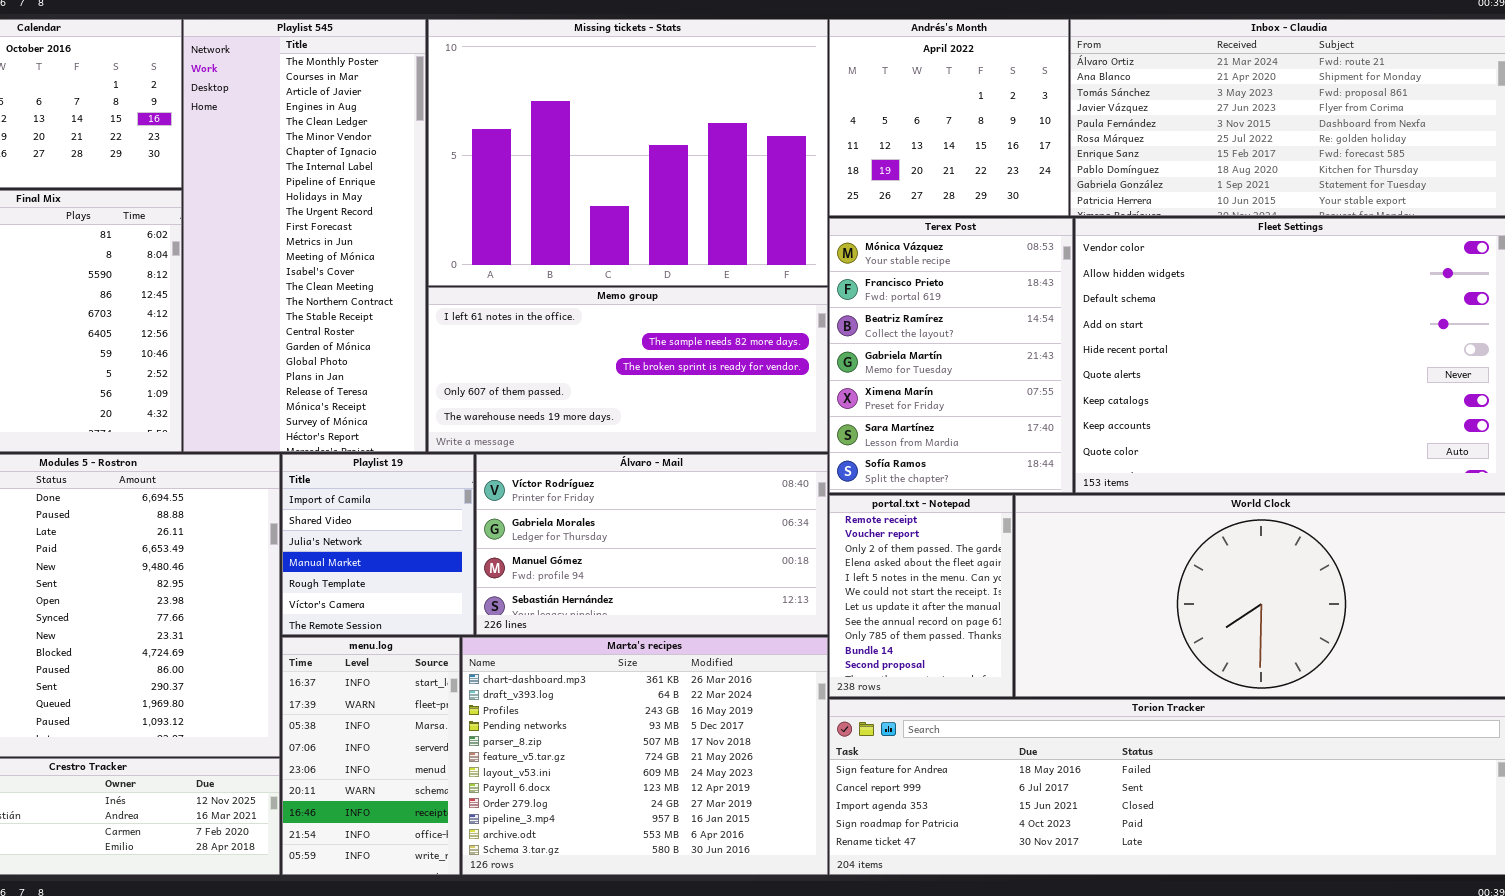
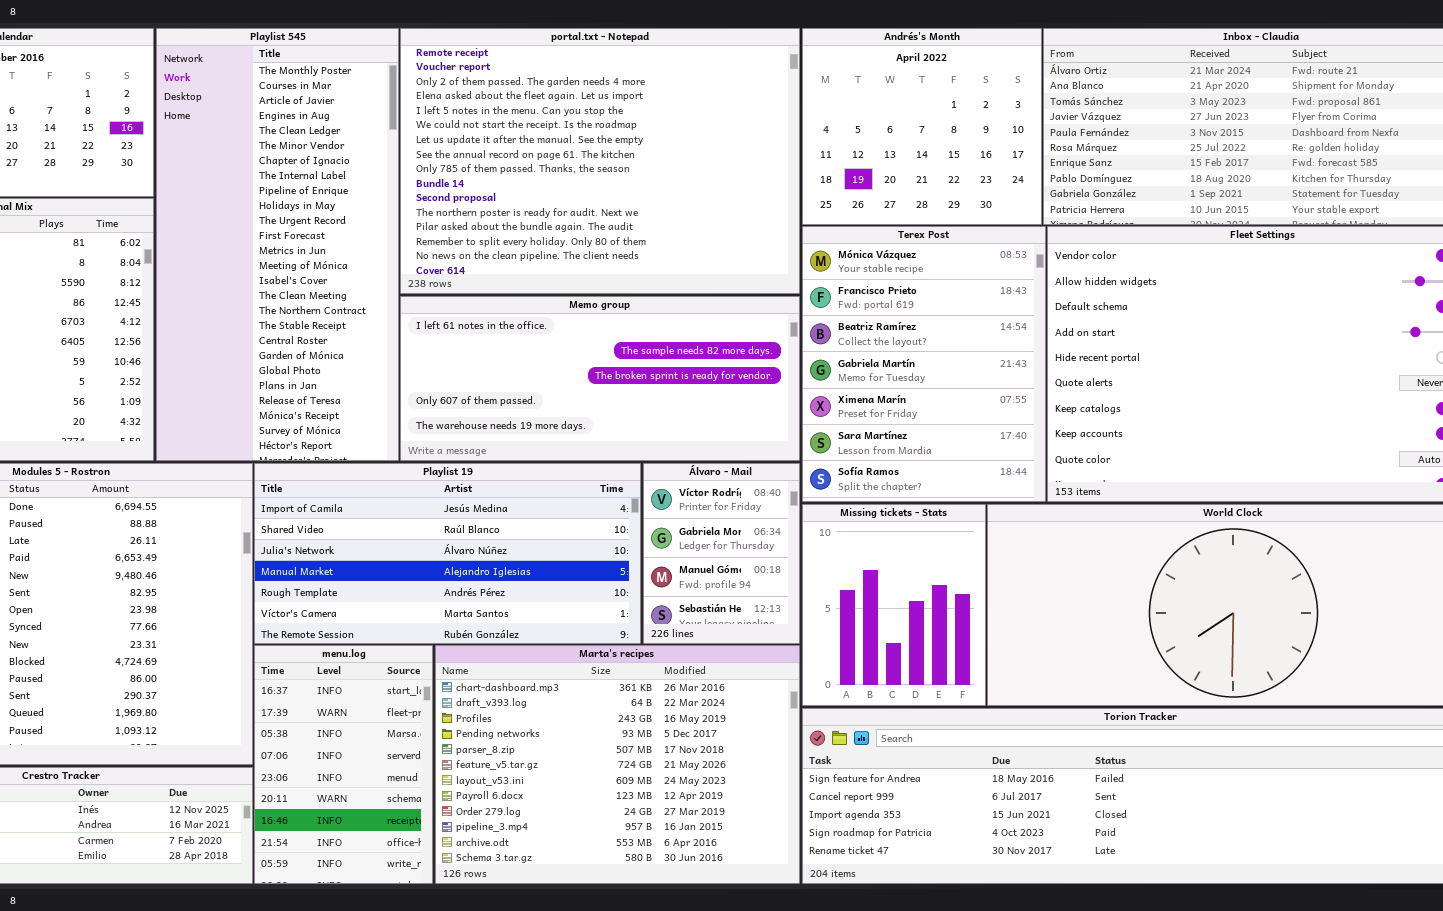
Missing tickets - Stats: [428,19,828,286] -> [802,504,986,706], moved, resized
Playlist 19: [282,454,474,635] -> [254,463,641,644], resized
Álvaro - Mail: [476,454,828,635] -> [643,463,800,644], resized
portal.txt - Notepad: [829,495,1013,697] -> [400,28,800,294], moved, resized

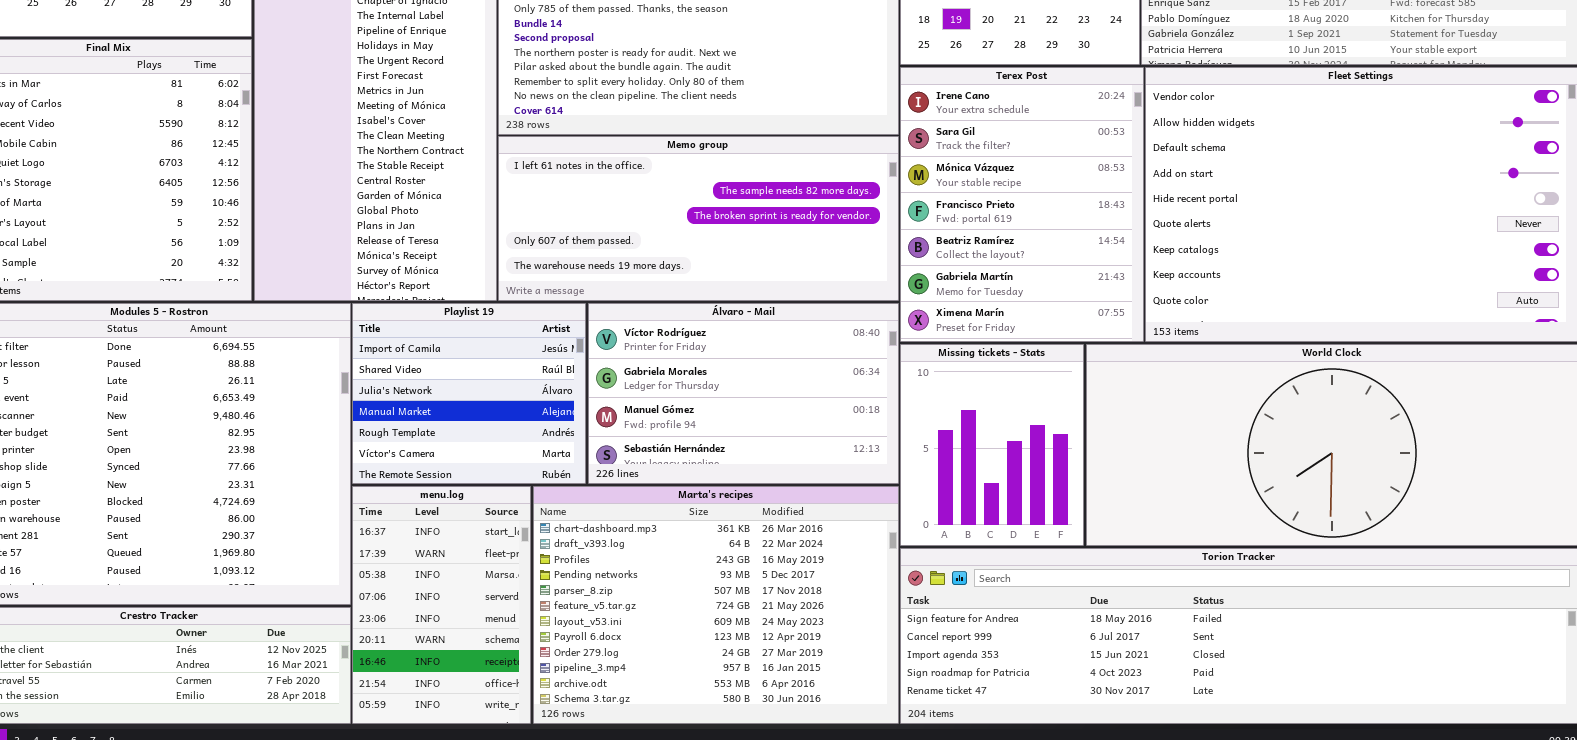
Terex Post: [802,226,1046,502] -> [900,67,1144,342], scrolled up 2 rows
Playlist 19: [254,463,641,644] -> [352,303,586,484], resized
Álvaro - Mail: [643,463,800,644] -> [588,303,899,484], resized

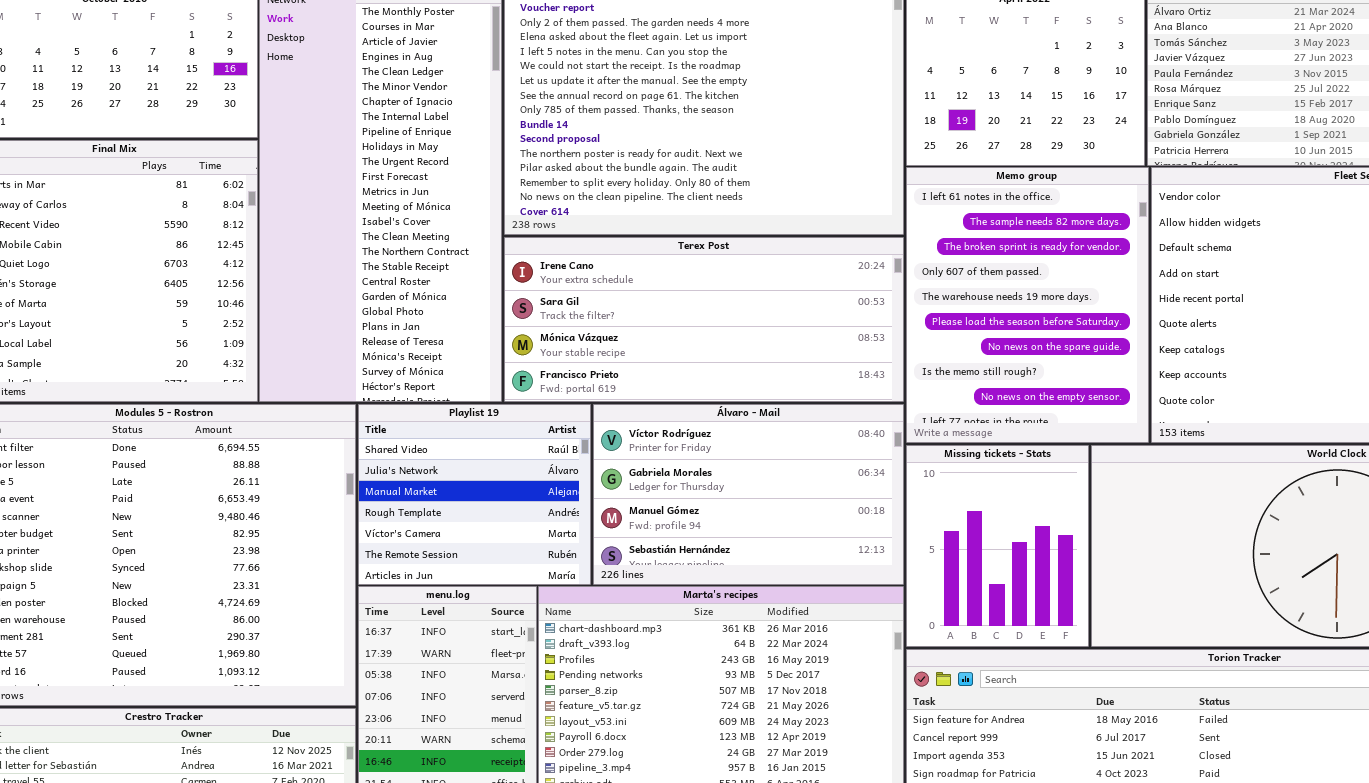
Terex Post: [900,67,1144,342] -> [504,237,904,402], moved, resized
Memo group: [498,136,899,301] -> [906,167,1149,443], moved, resized
Playlist 19: [352,303,586,484] -> [358,404,591,585], scrolled down 1 row

